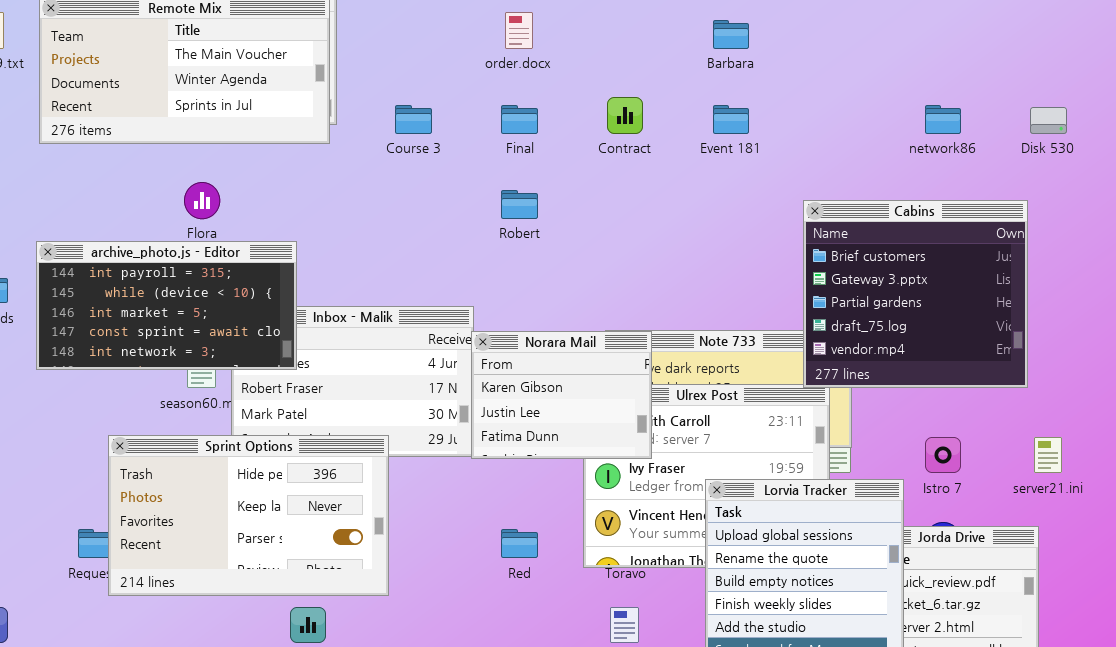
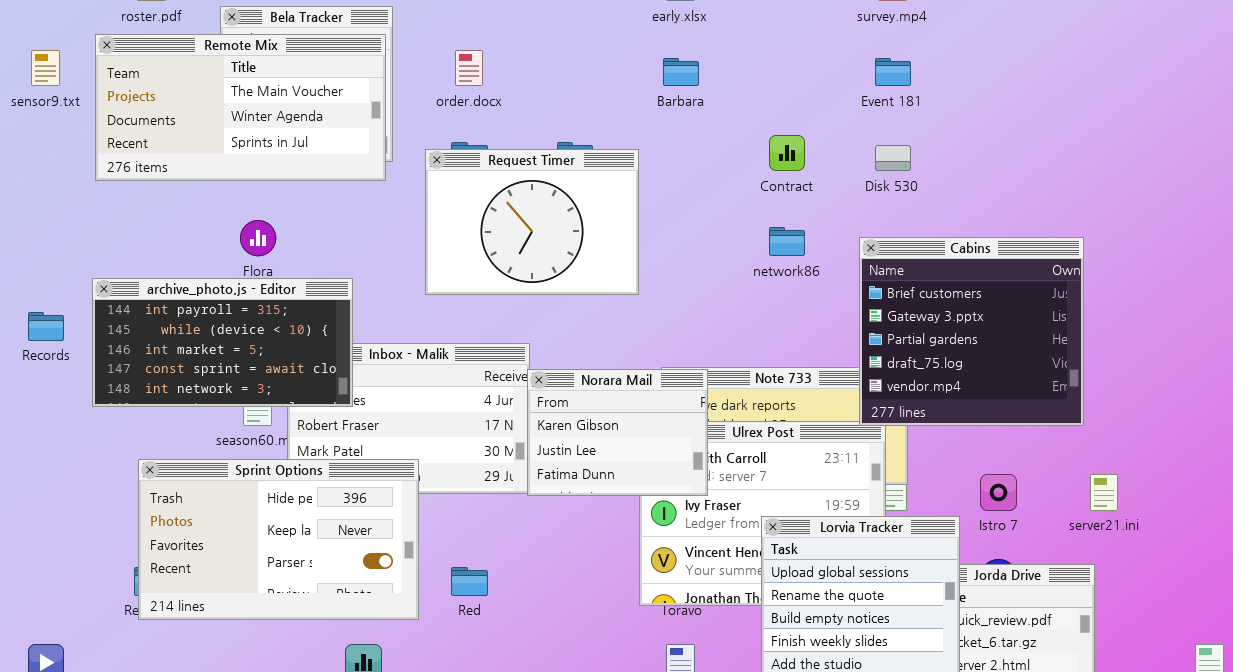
order.docx: [505,12,533,49] -> [455,50,483,86], moved
Barbara: [713,20,749,49] -> [663,58,699,86], moved
Contract: [607,97,643,134] -> [769,135,805,171], moved
Event 181: [713,105,749,134] -> [875,58,911,86], moved
network86: [925,105,961,134] -> [769,227,805,256], moved
Disk 530: [1030,107,1067,134] -> [875,145,911,171], moved
Request Timer: none -> [425,149,639,295], opened
Sprint Options: [108,435,389,596] -> [138,459,419,620], moved
Red: [501,529,538,558] -> [451,567,488,596], moved

